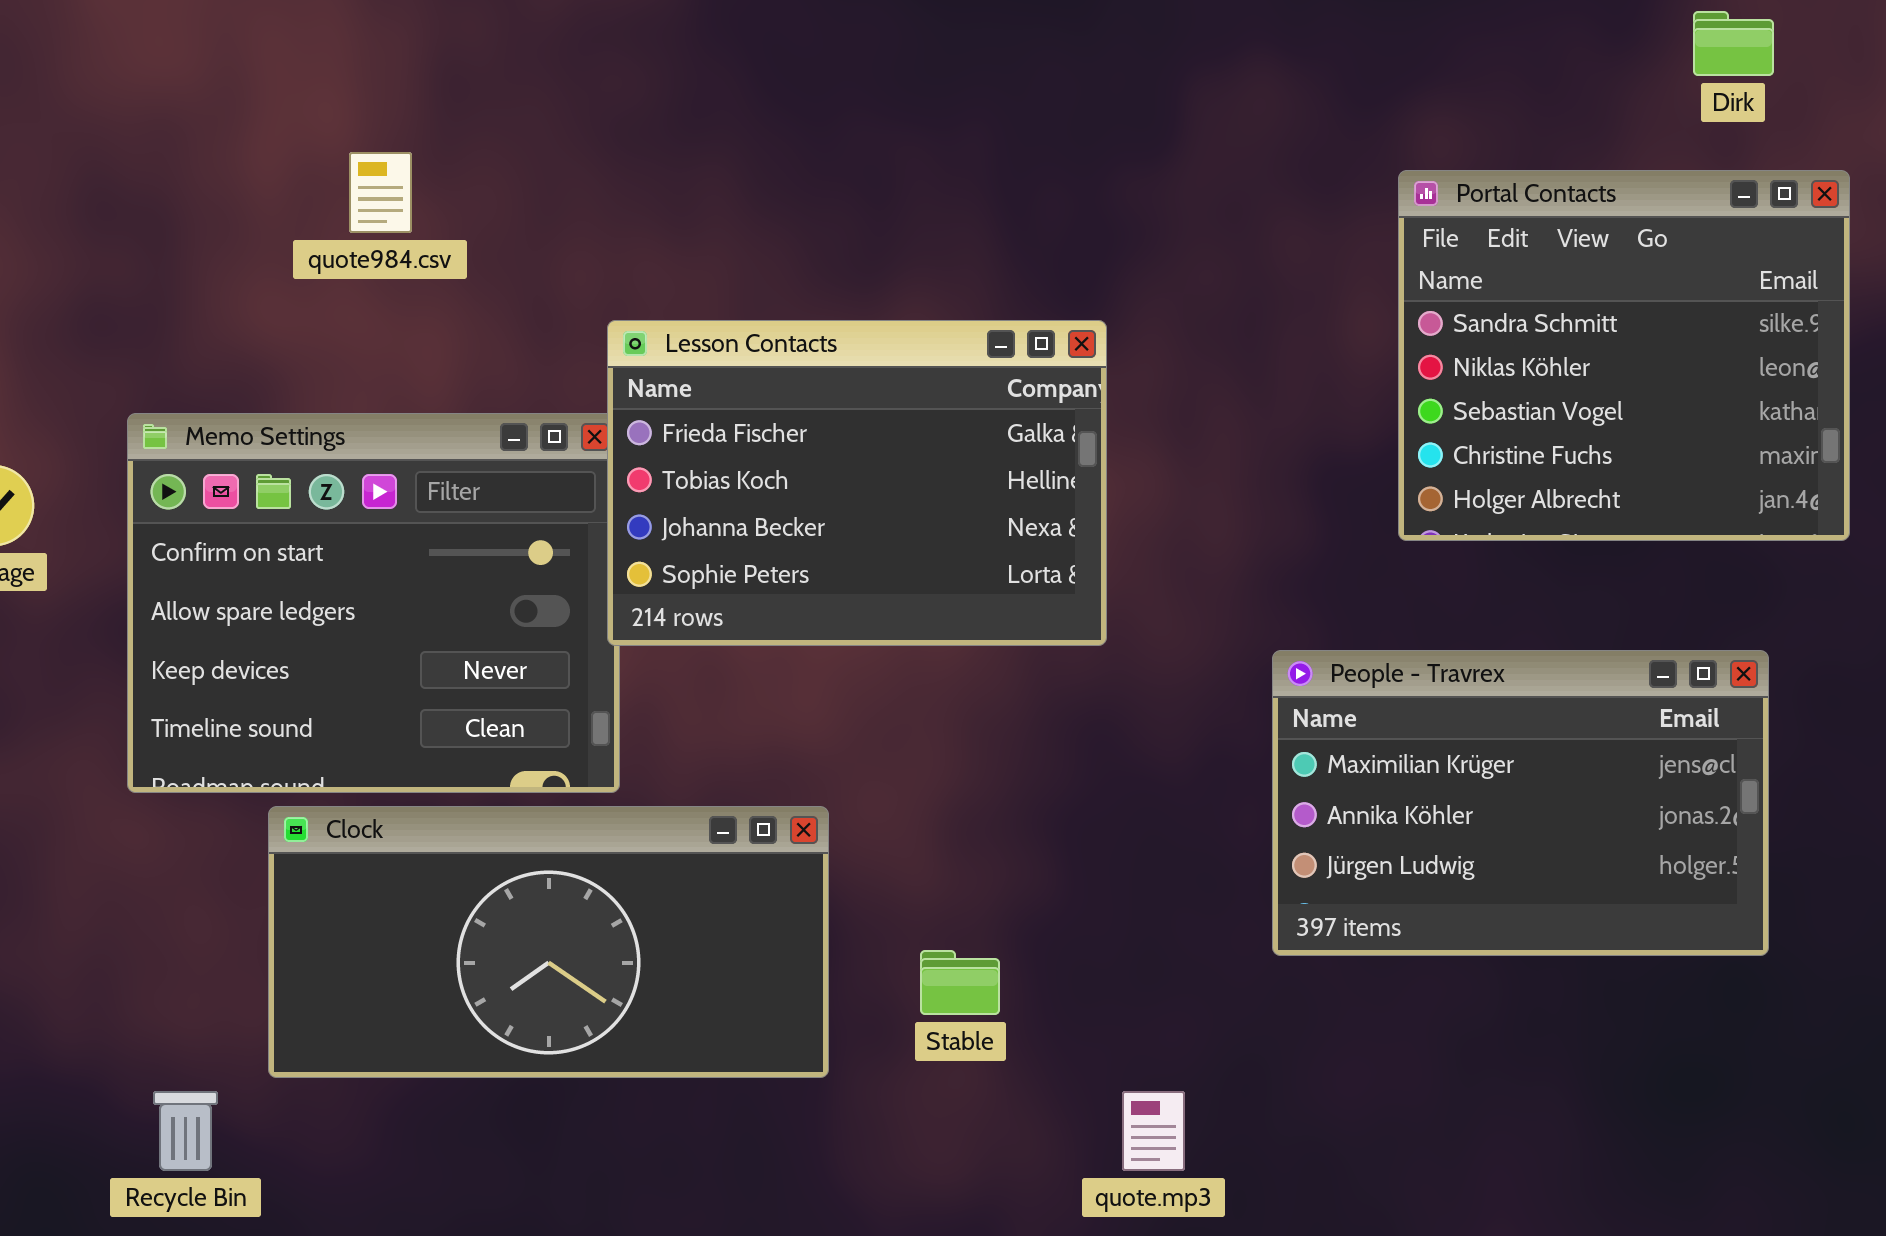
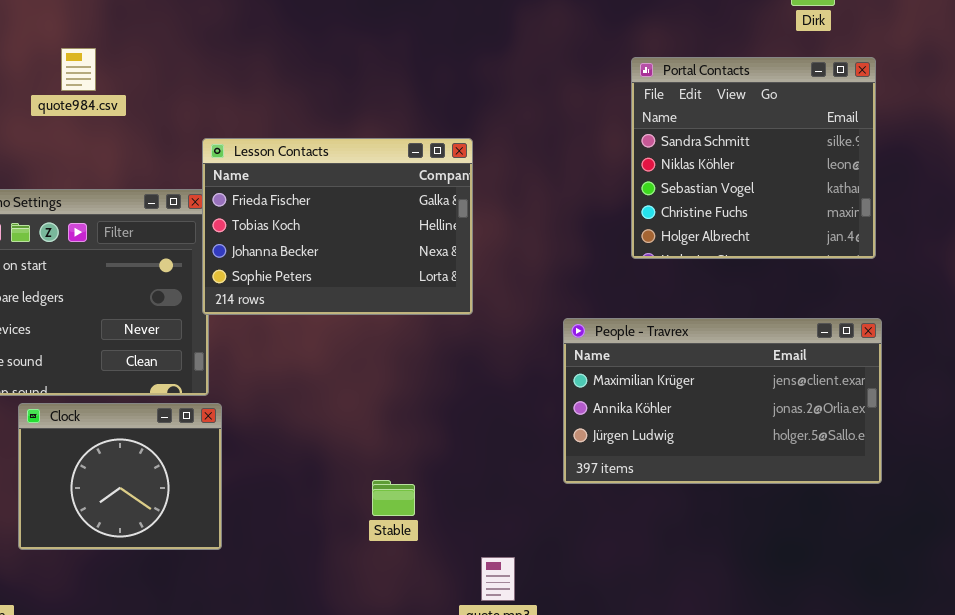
People - Travrex: [1272,650,1769,956] -> [563,318,882,484], resized
Clock: [268,806,829,1078] -> [18,403,222,550], resized

